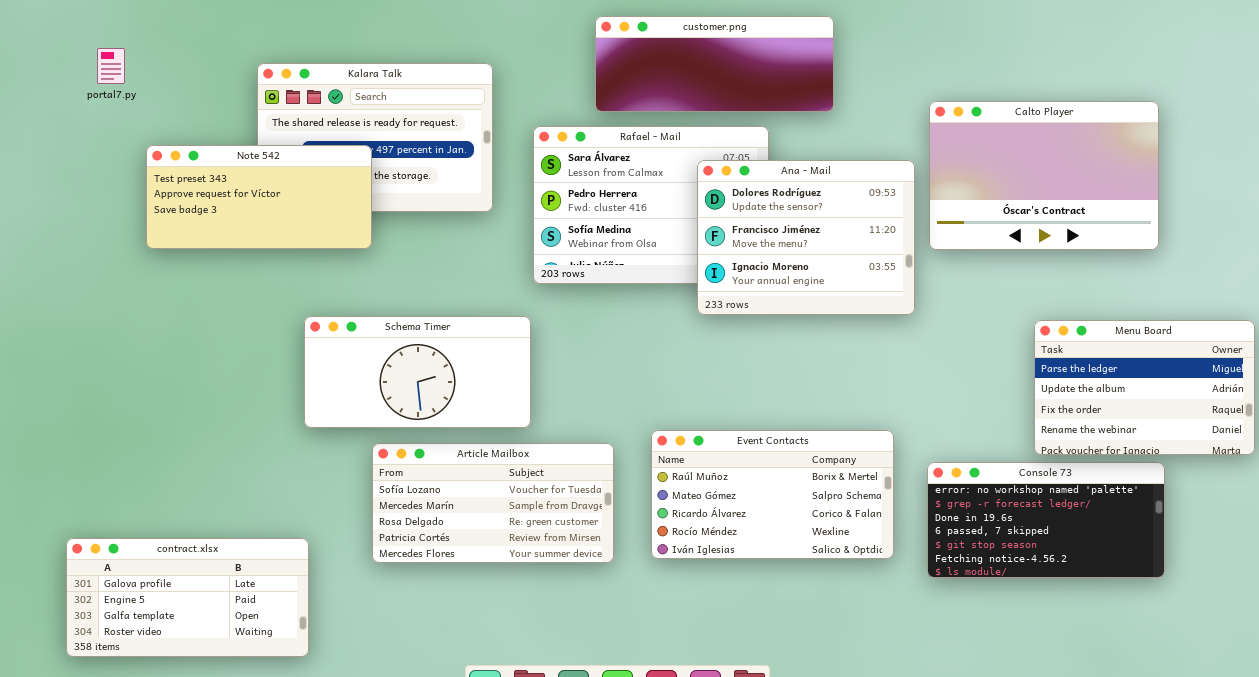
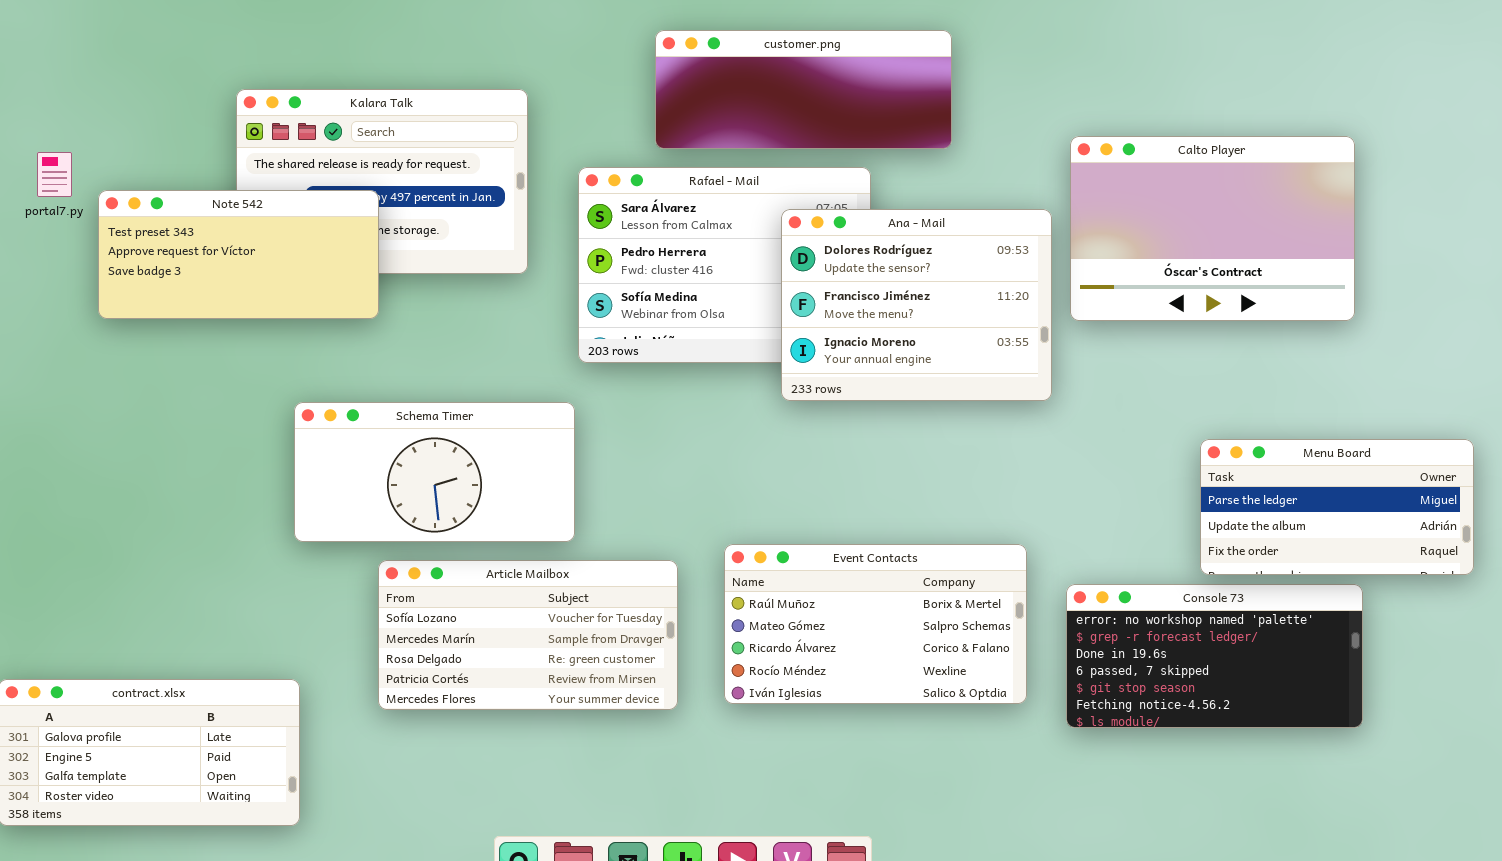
portal7.py: [97,48,125,84] -> [37,152,72,197], moved
Menu Board: [1034,320,1255,455] -> [1200,439,1474,575], resized

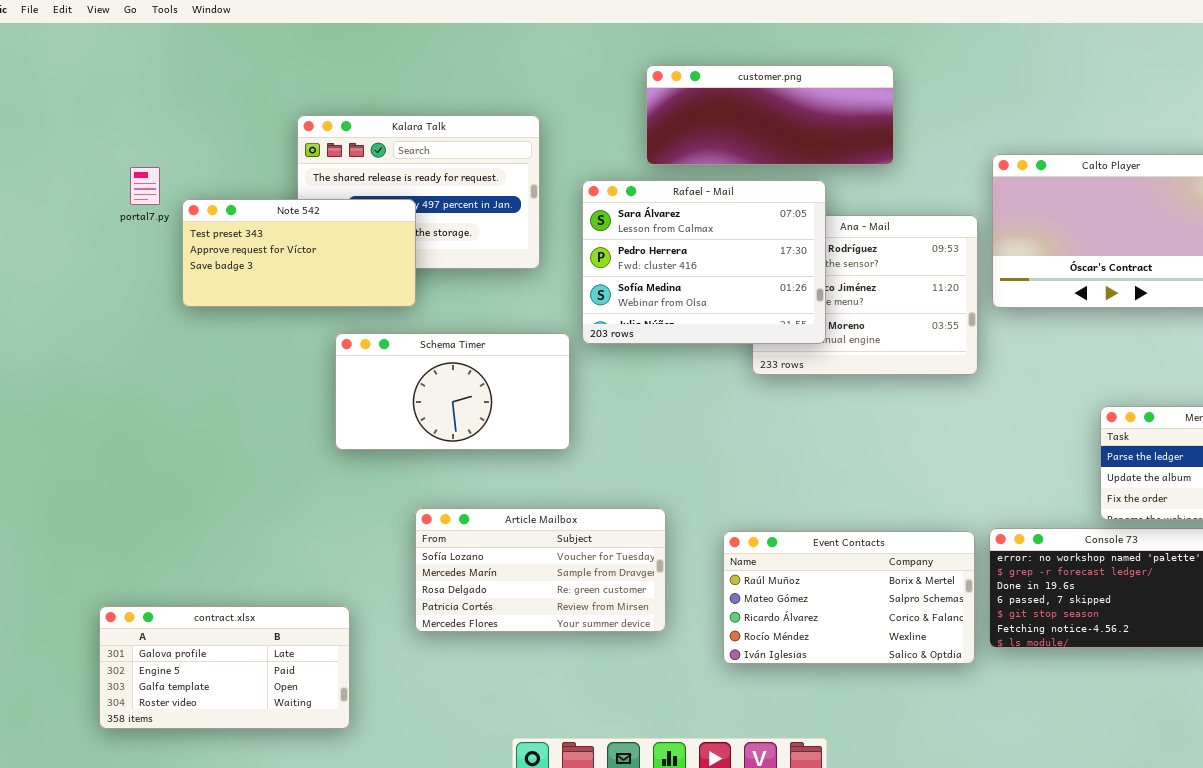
Rafael - Mail: [578,167,871,363] -> [582,180,826,344], raised
Schema Timer: [294,402,575,542] -> [335,333,570,450], moved
Event Contacts: [724,544,1027,704] -> [723,531,975,664], moved

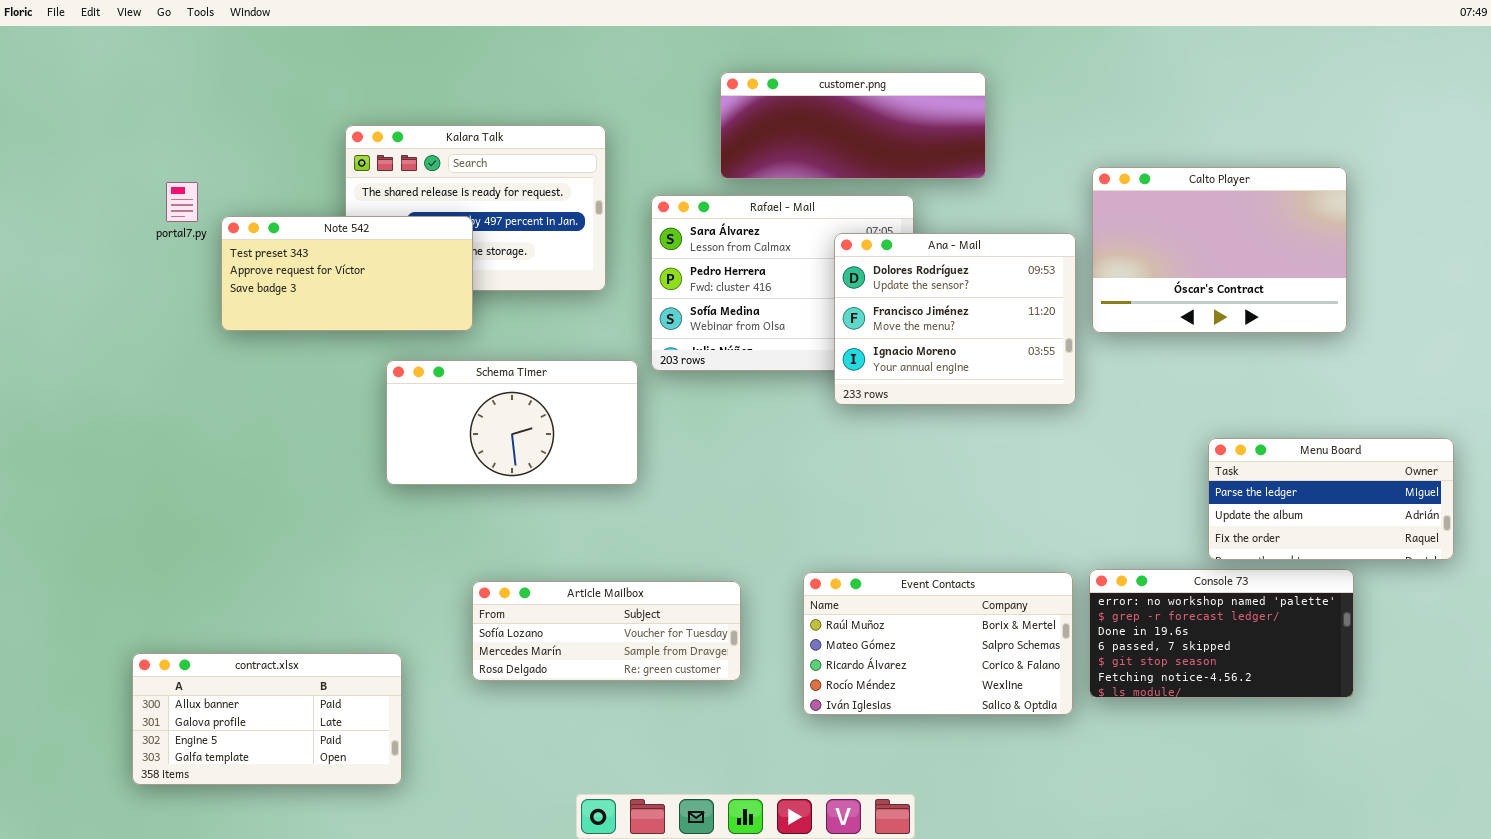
Ana - Mail: [752,215,978,375] -> [834,233,1076,405], raised
Article Mailbox: [415,508,666,632] -> [472,581,741,681], resized
contract.xlsx: [99,606,350,729] -> [132,653,402,785], scrolled up 1 row

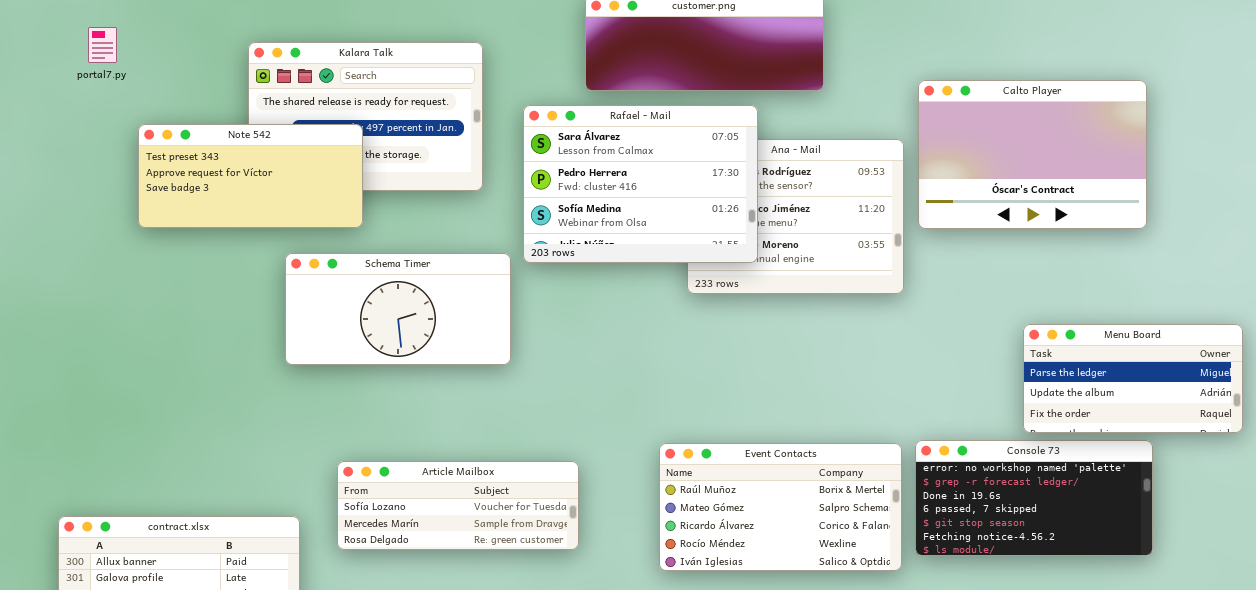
portal7.py: [166,182,198,222] -> [88,27,117,63], moved
Rafael - Mail: [651,195,914,371] -> [523,105,758,263], raised
Article Mailbox: [472,581,741,681] -> [337,461,579,550], moved

